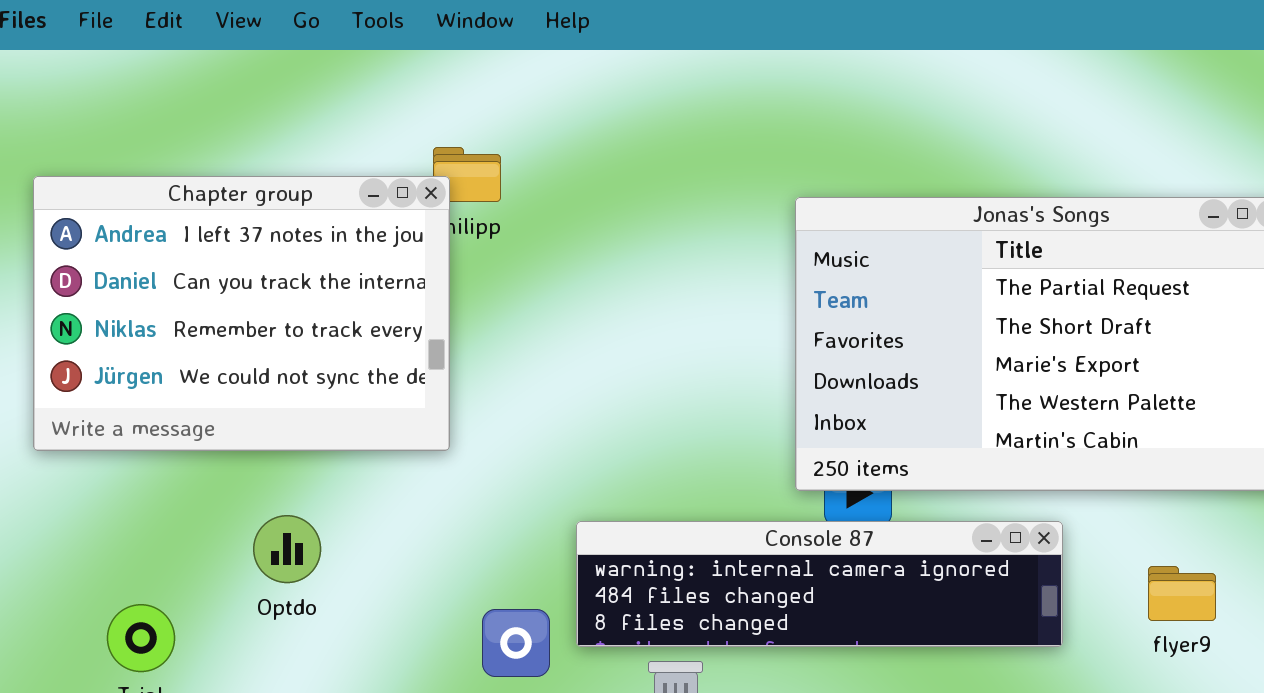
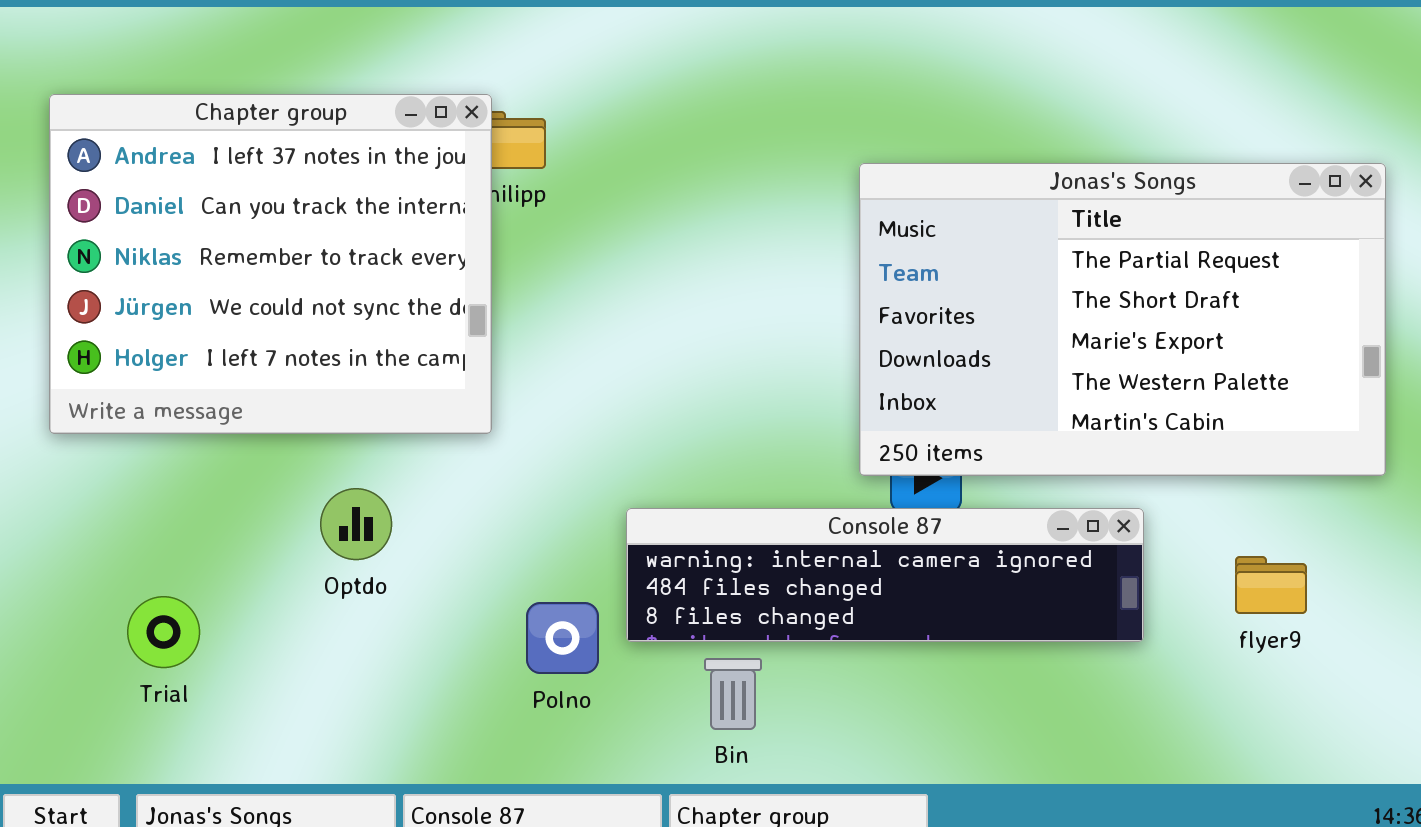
Chapter group: [33,176,450,451] -> [49,94,492,434], resized
Optdo: [253,515,321,583] -> [320,488,392,560], moved

